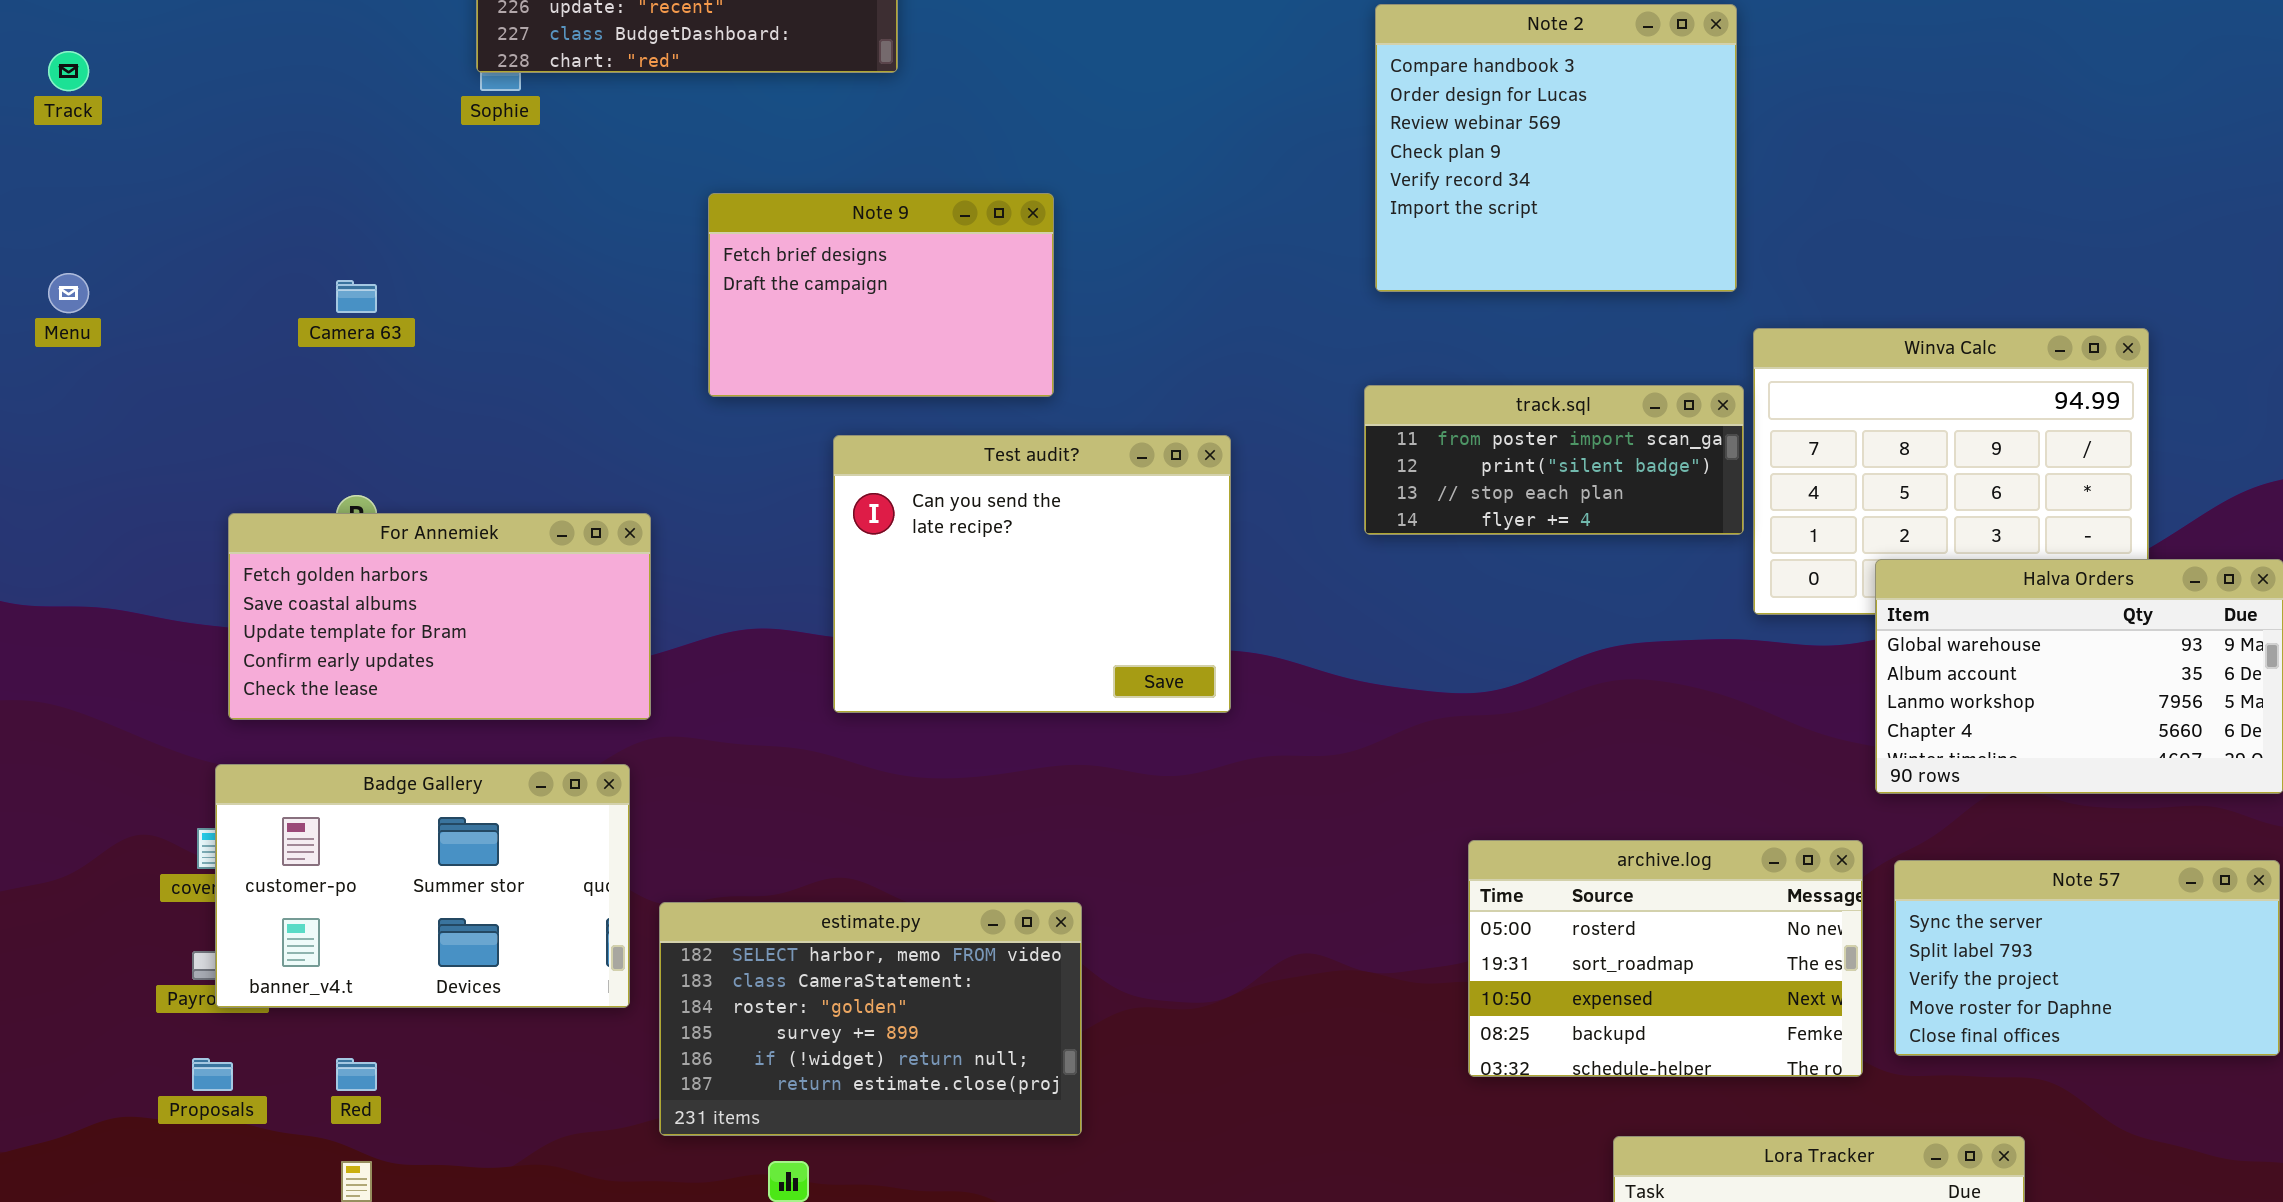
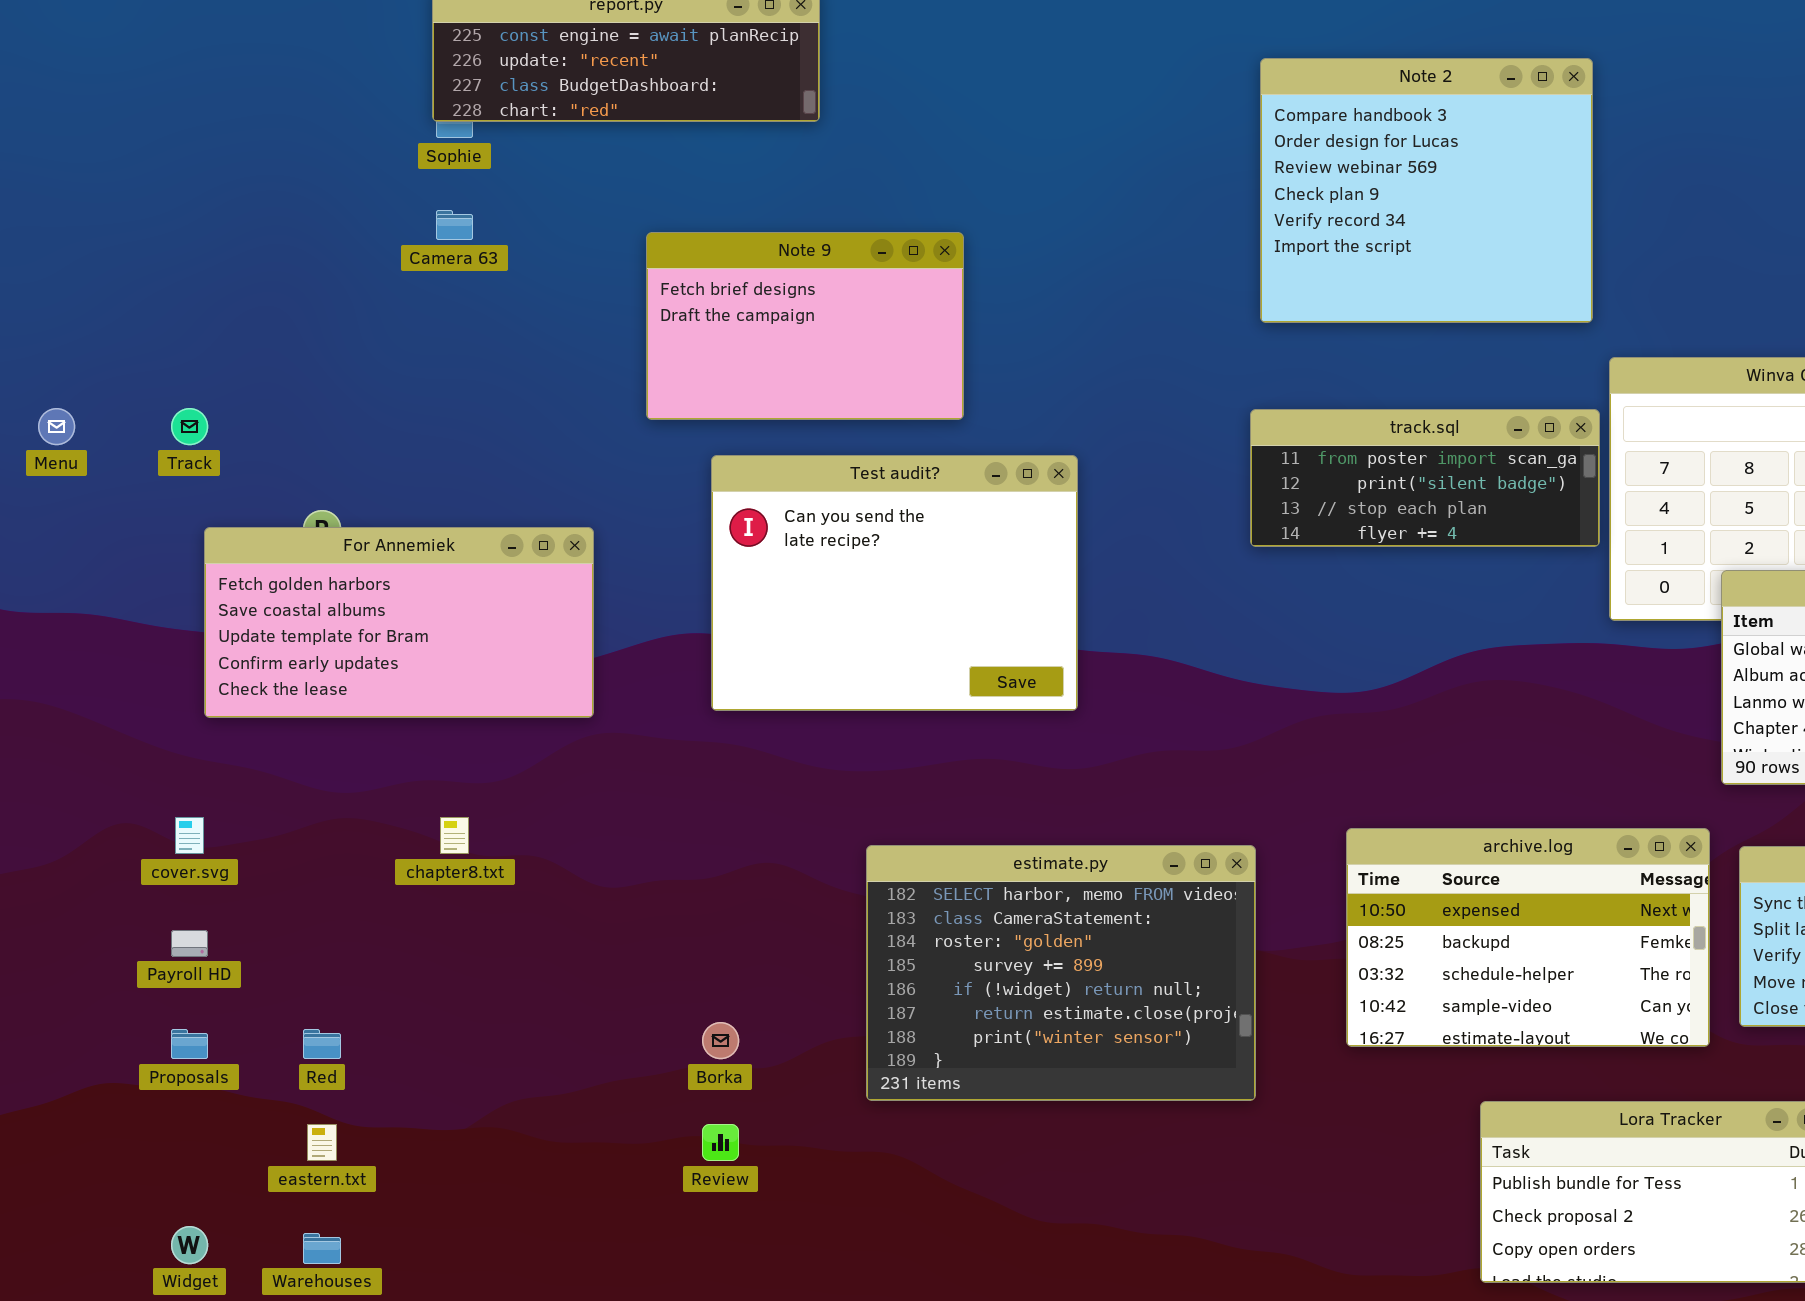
Track: [48,51,89,91] -> [171,408,208,445], moved
Menu: [48,273,89,313] -> [38,408,75,445], moved
Camera 63: [336,280,377,313] -> [436,210,473,240], moved
Test audit?: [833,435,1231,713] -> [711,455,1078,711], moved
Badge Gallery: [215,764,630,1008] -> none, closed
archive.log: [1468,840,1863,1077] -> [1346,828,1710,1047], scrolled down 2 rows
estimate.py: [659,902,1082,1136] -> [866,845,1256,1101], moved, resized

